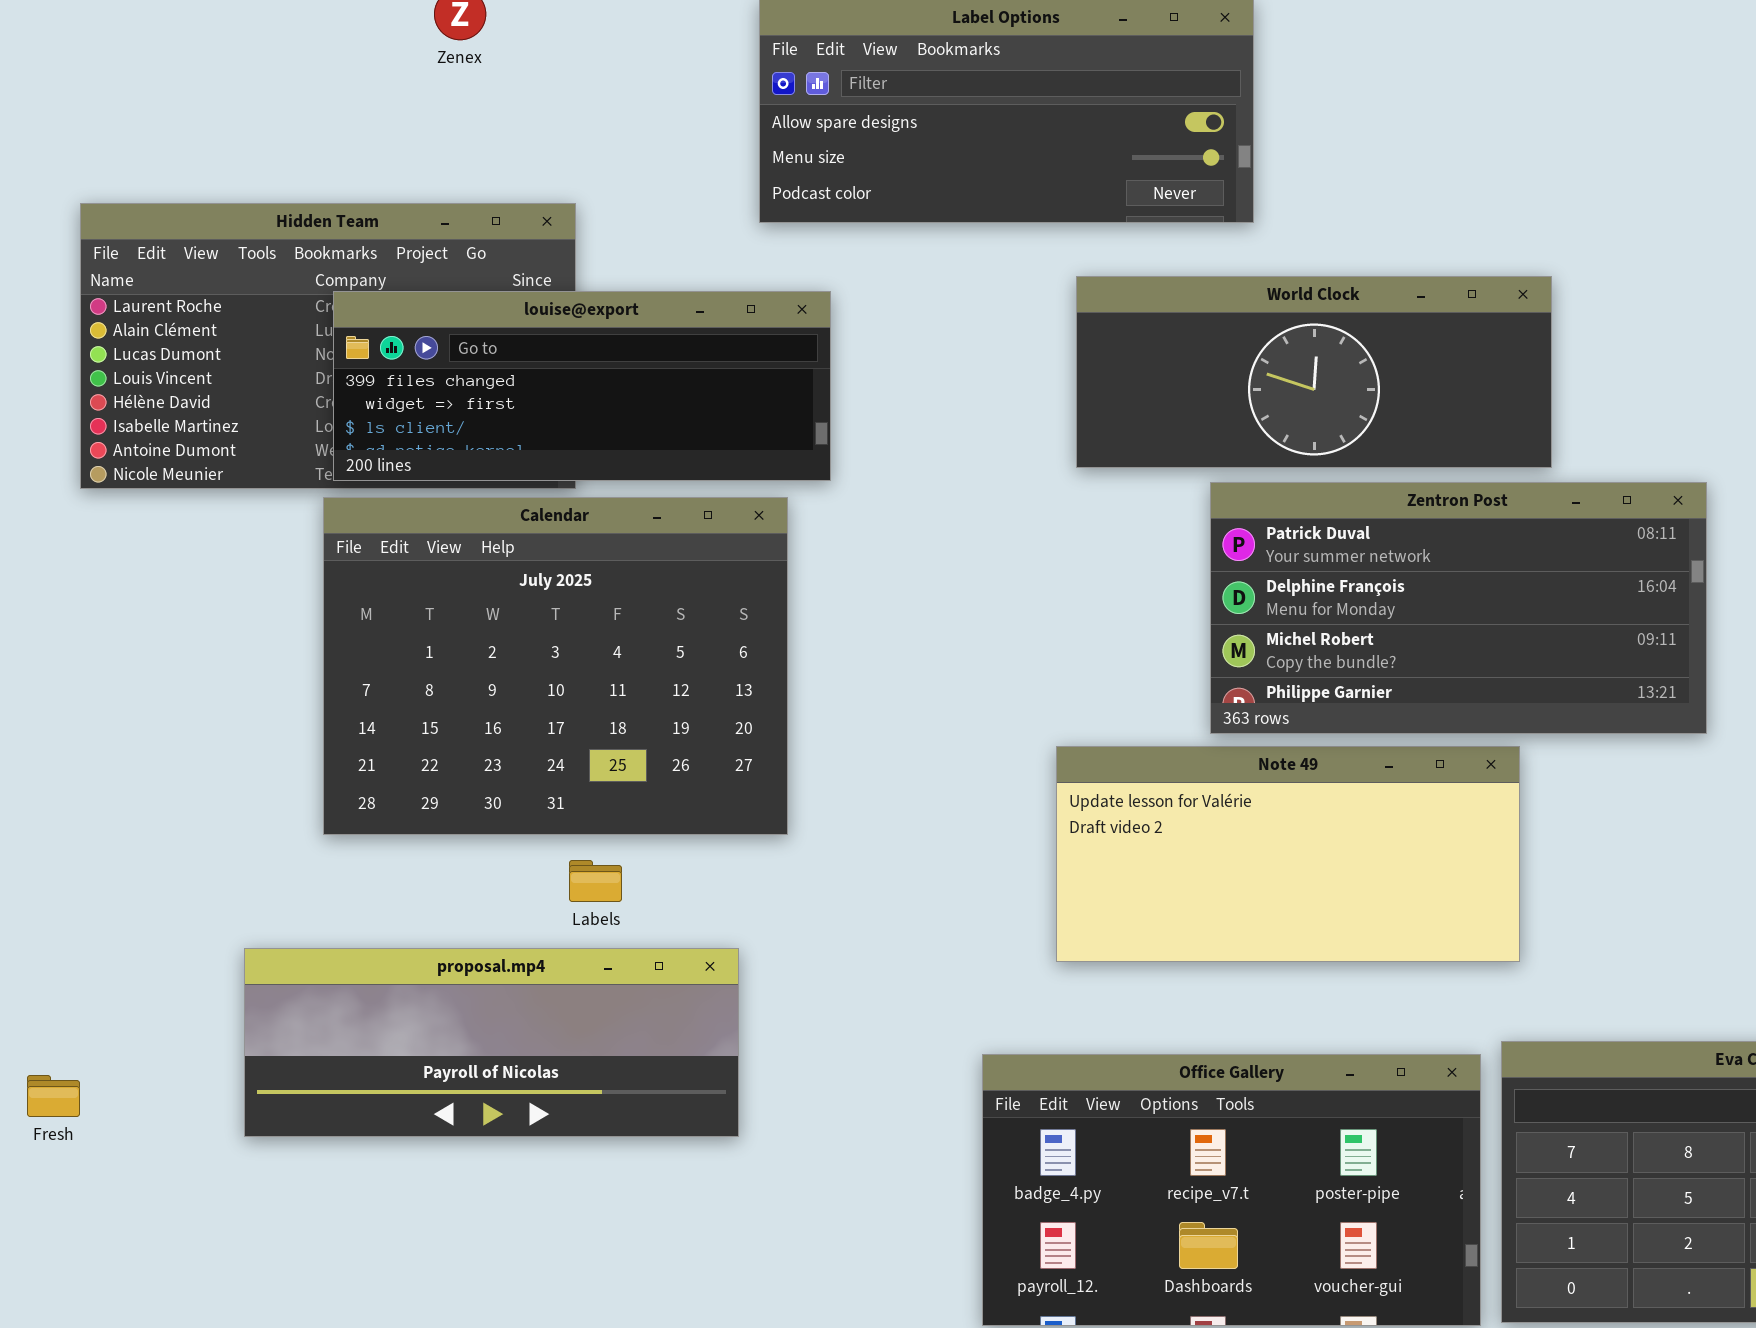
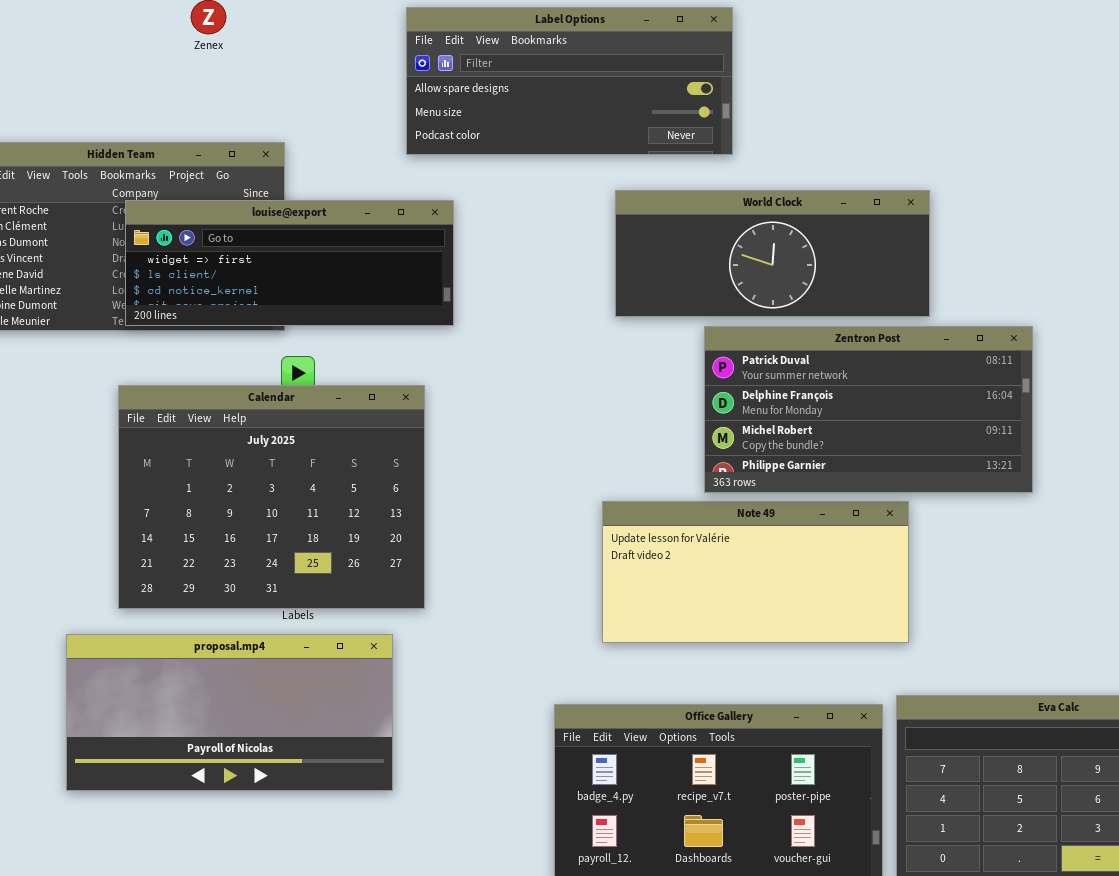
louise@export: [333,291,831,481] -> [125,200,454,326], scrolled down 1 row
Calendar: [323,497,788,835] -> [118,385,425,609], moved
proposal.mp4: [244,948,739,1137] -> [66,634,393,791], resized

